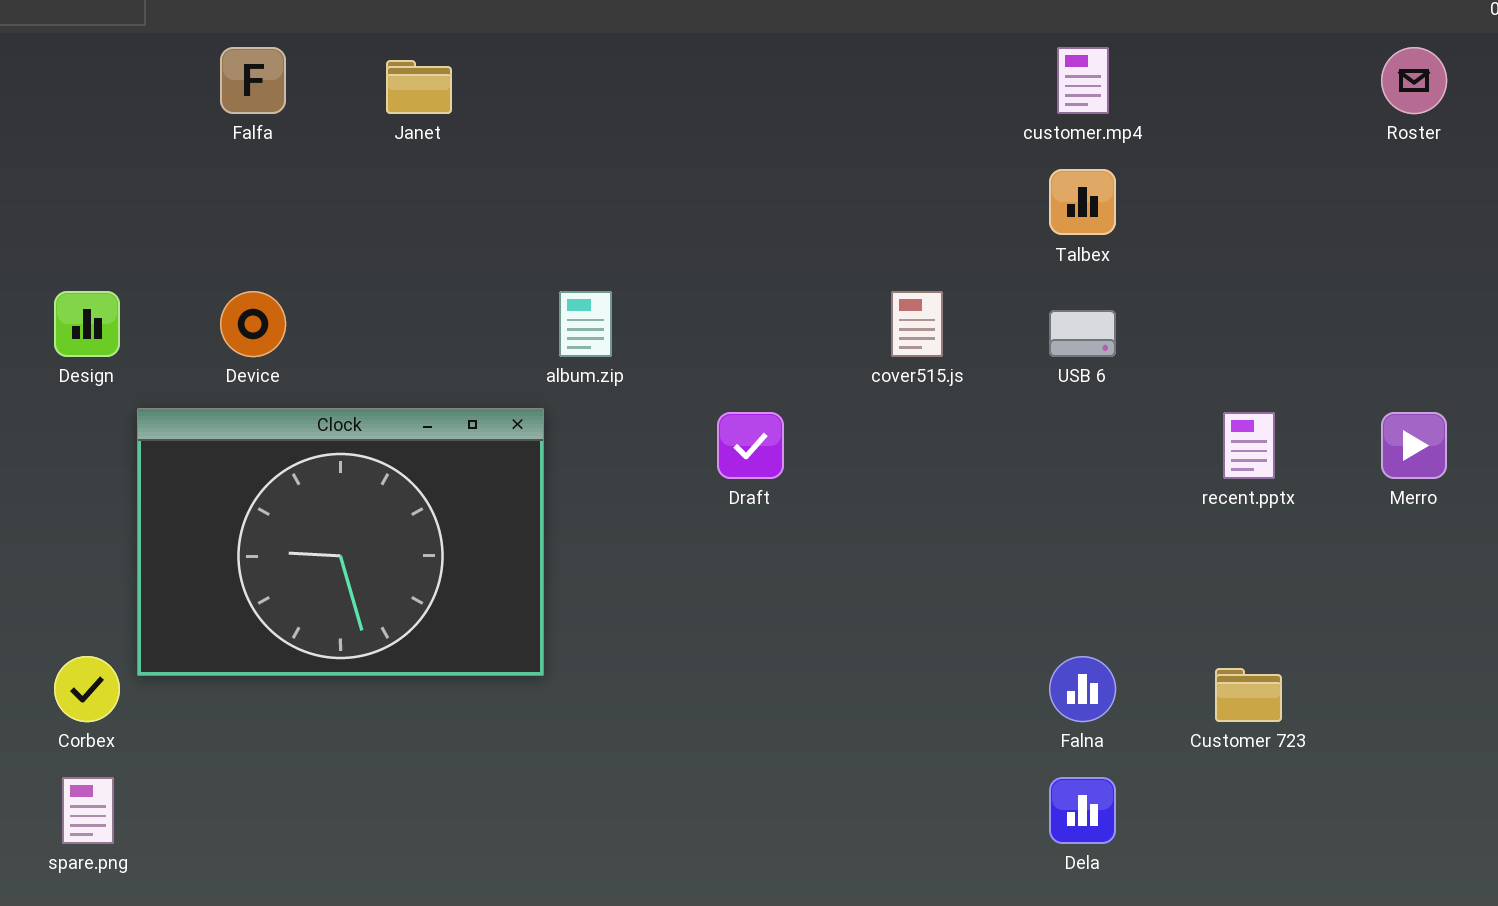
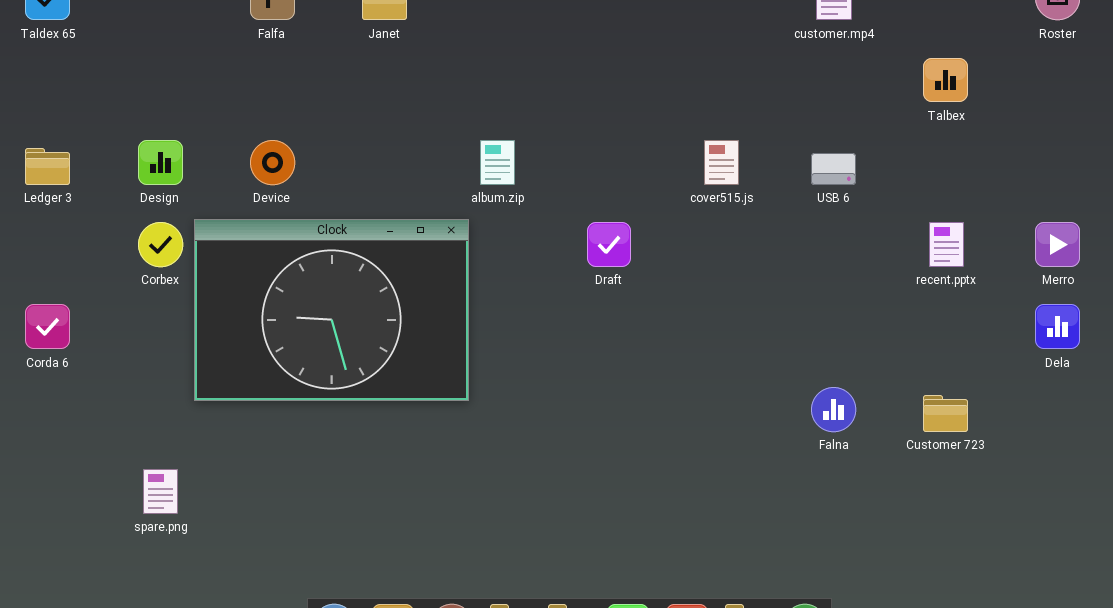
Talbex: [1049,169,1116,235] -> [923,58,968,102], moved
Corbex: [54,656,120,722] -> [138,222,183,267], moved
Dela: [1049,777,1116,844] -> [1035,304,1080,349], moved

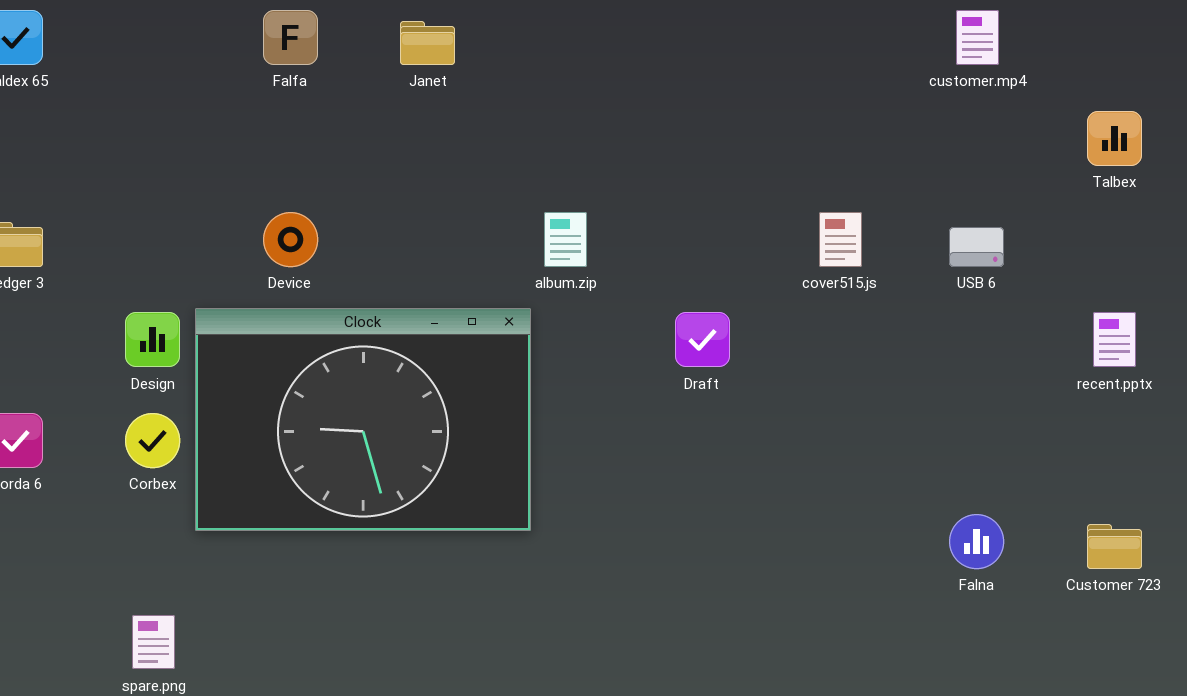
Design: [138,140,183,185] -> [125,312,180,367], moved
Corbex: [138,222,183,267] -> [125,413,180,468], moved

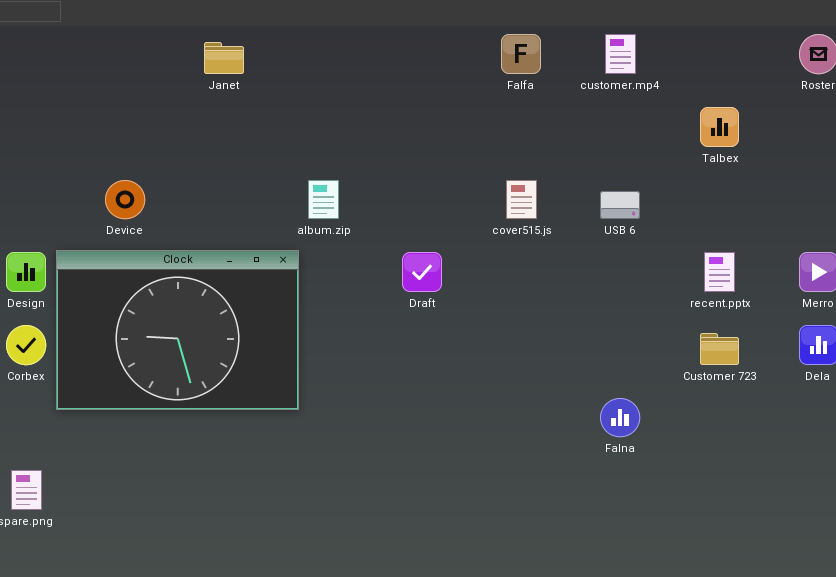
Falfa: [263,10,318,65] -> [501,34,541,74], moved
Customer 723: [1087,524,1142,569] -> [700,333,739,365], moved

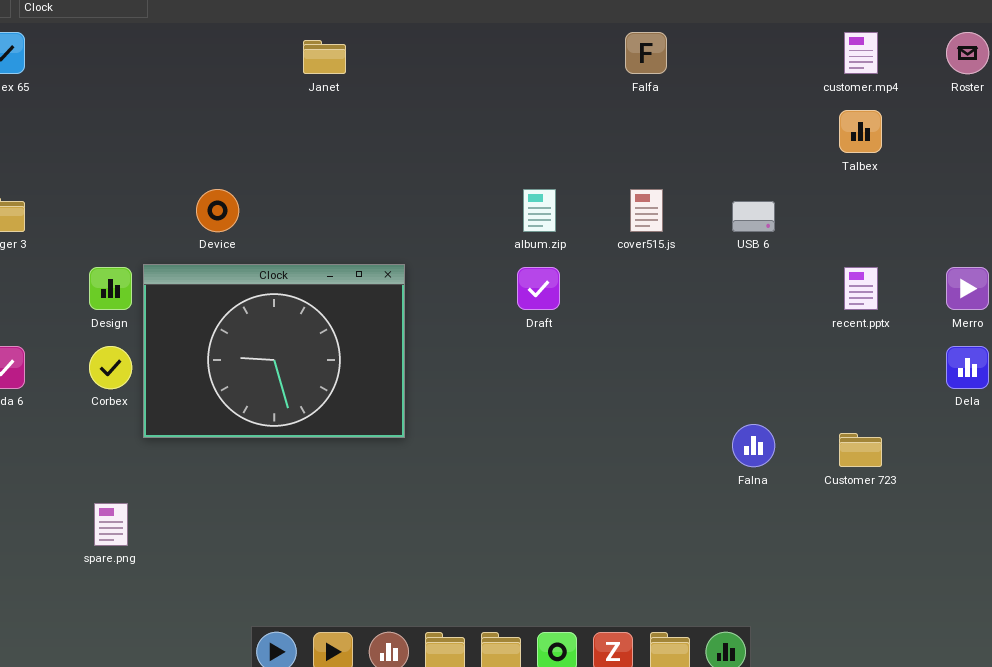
customer.mp4: [605,34,636,74] -> [844,32,878,74], moved
album.zip: [308,180,339,219] -> [523,189,556,232], moved
Customer 723: [700,333,739,365] -> [839,433,882,467], moved

